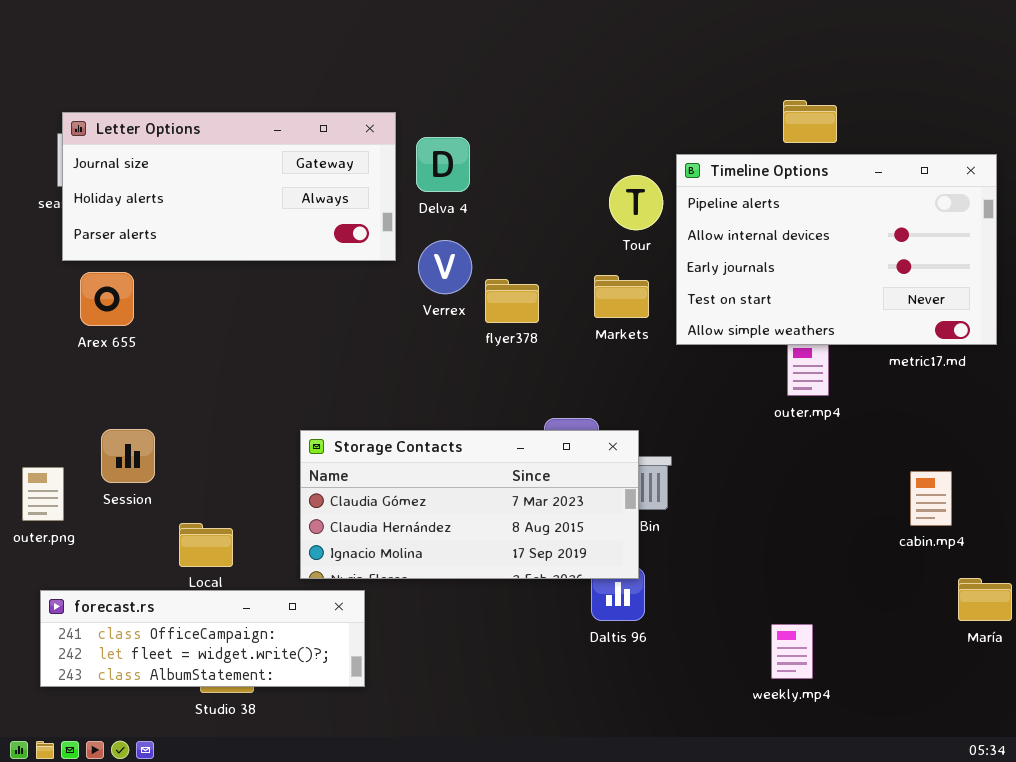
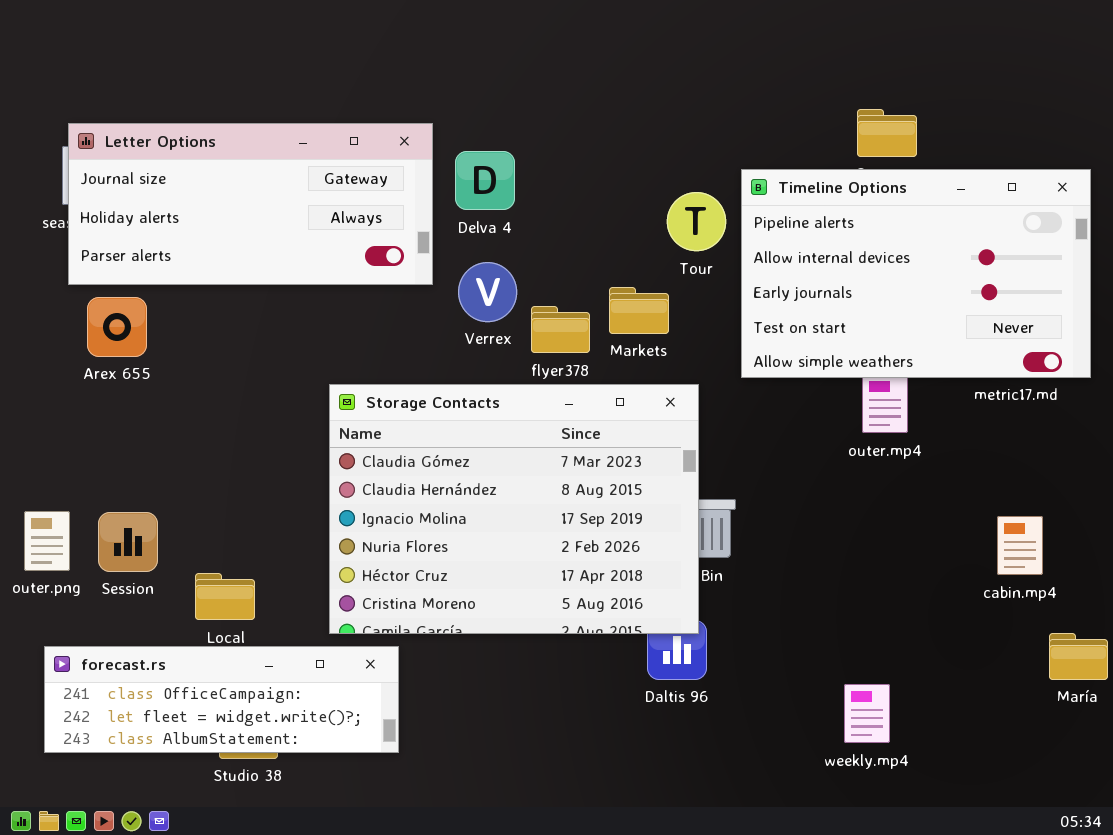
Markets: [594,275,649,318] -> [609,287,669,334], moved
Session: [101,429,155,483] -> [98,512,158,572], moved
Storage Contacts: [300,430,639,579] -> [329,384,699,634], resized

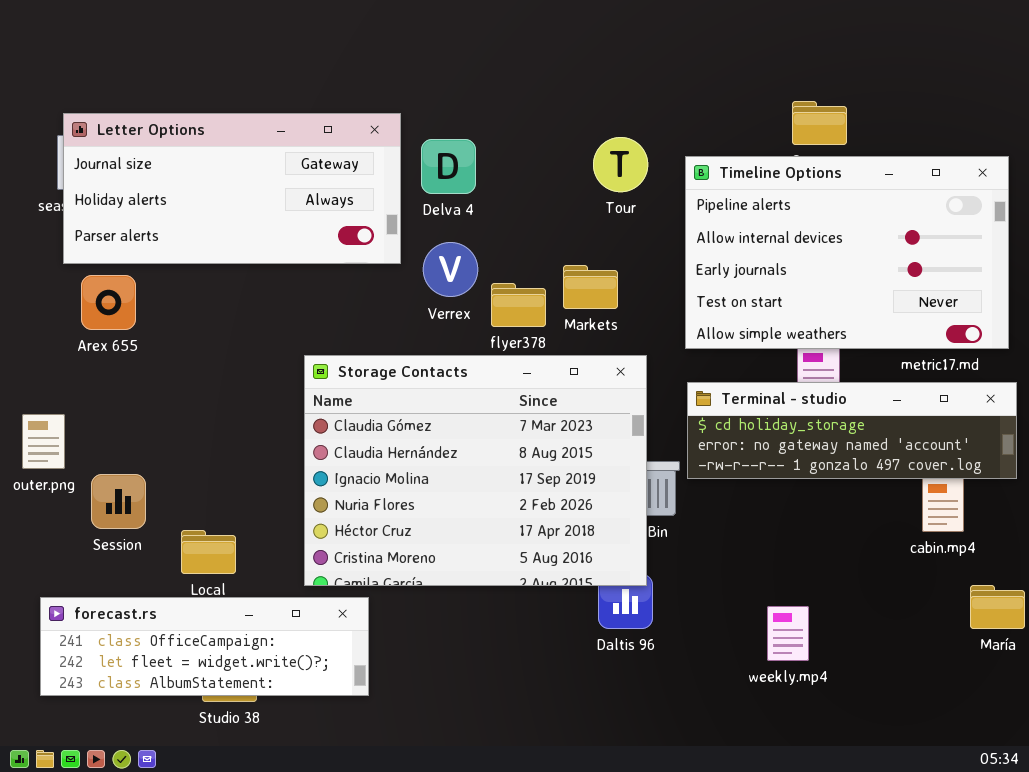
Tour: [667,192,726,251] -> [593,137,648,192], moved
Terminal - studio: none -> [687,382,1017,479], opened
outer.png: [24,511,70,571] -> [22,414,65,469], moved
weekly.mp4: [844,684,890,743] -> [767,606,809,661], moved

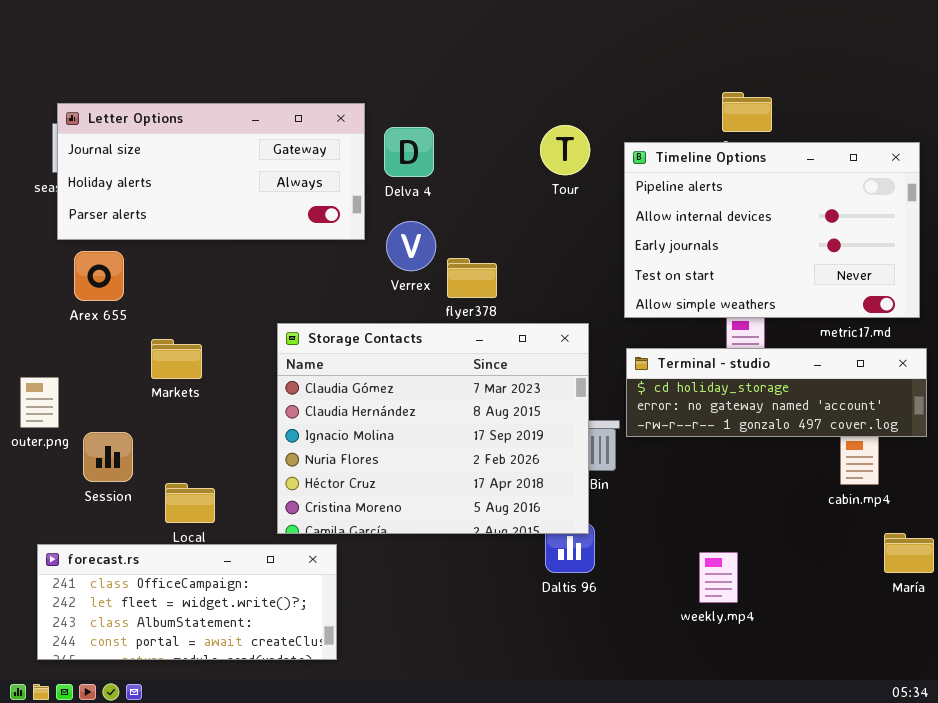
Markets: [563,265,618,309] -> [151,339,202,379], moved
forecast.rs: [40,597,369,696] -> [37,544,337,660], resized

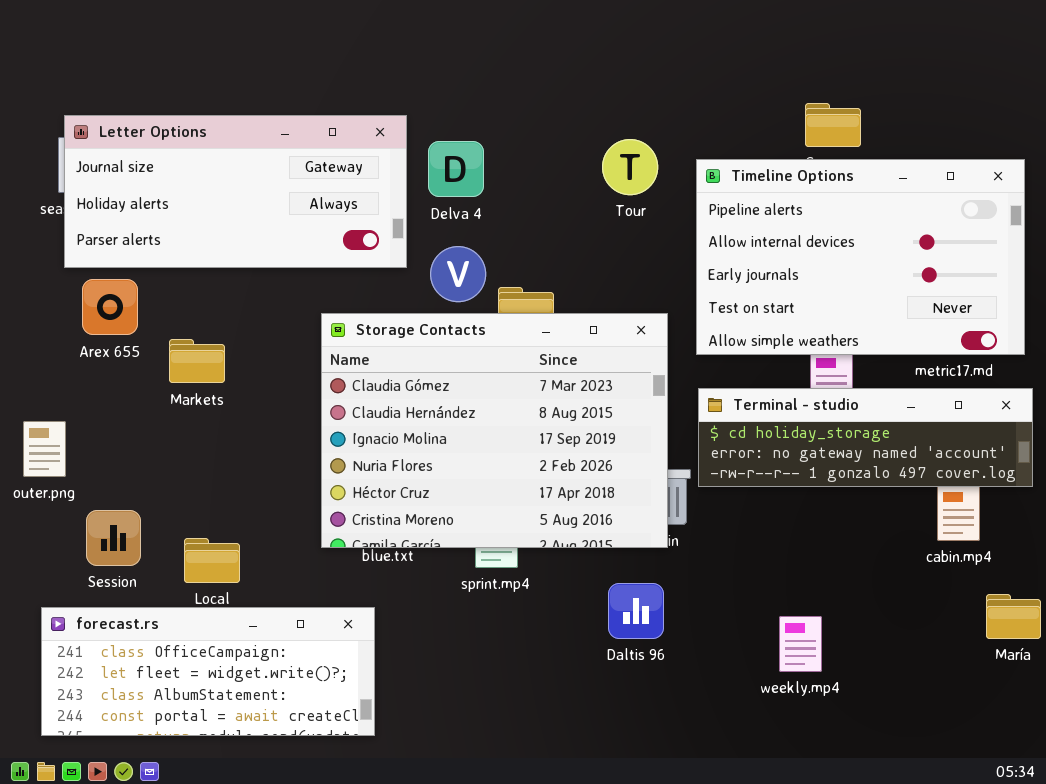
Storage Contacts: [277,323,589,534] -> [321,313,668,548], moved
Markets: [151,339,202,379] -> [169,339,225,383], moved
Session: [83,432,133,482] -> [86,510,141,566], moved

